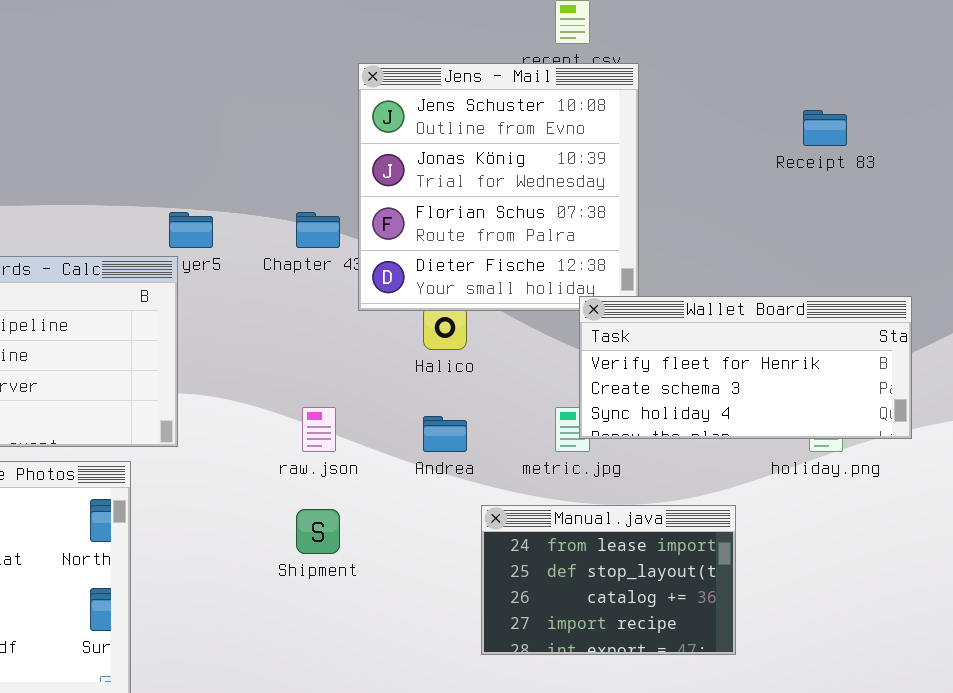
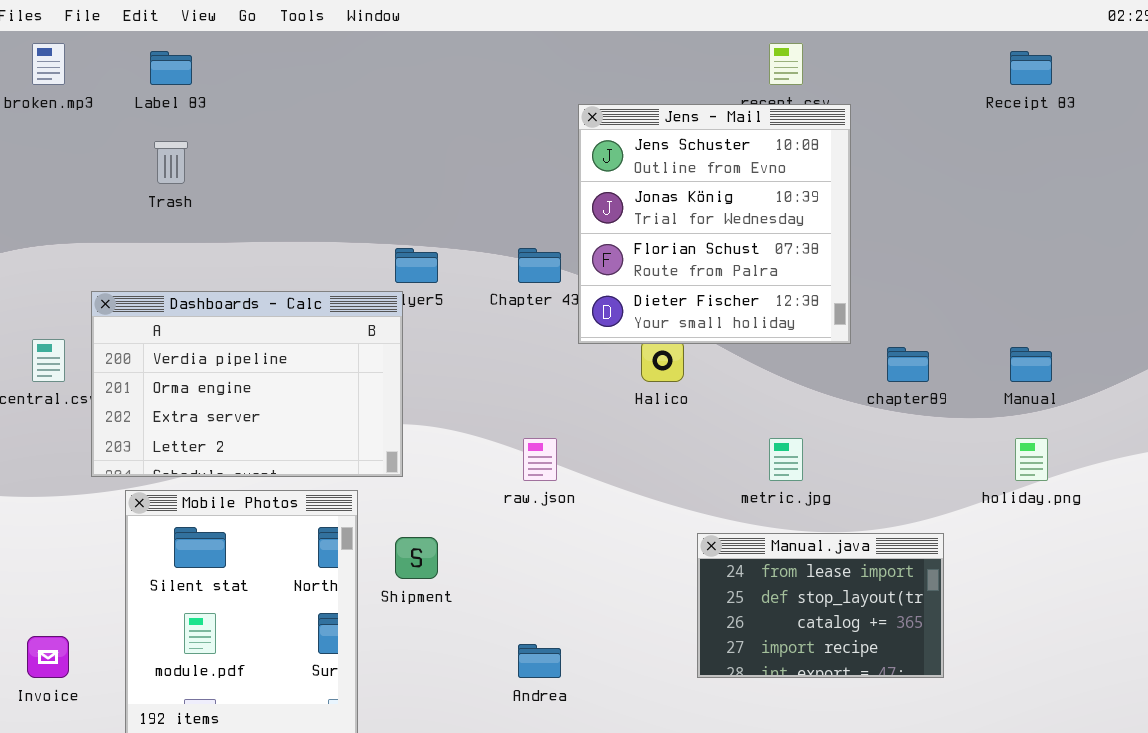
Receipt 83: [803,110,847,146] -> [1010,51,1052,85], moved
Wallet Board: [579,296,912,439] -> none, closed
Andrea: [423,416,467,452] -> [518,644,561,678], moved
Shipment: [296,509,340,554] -> [395,537,438,579], moved

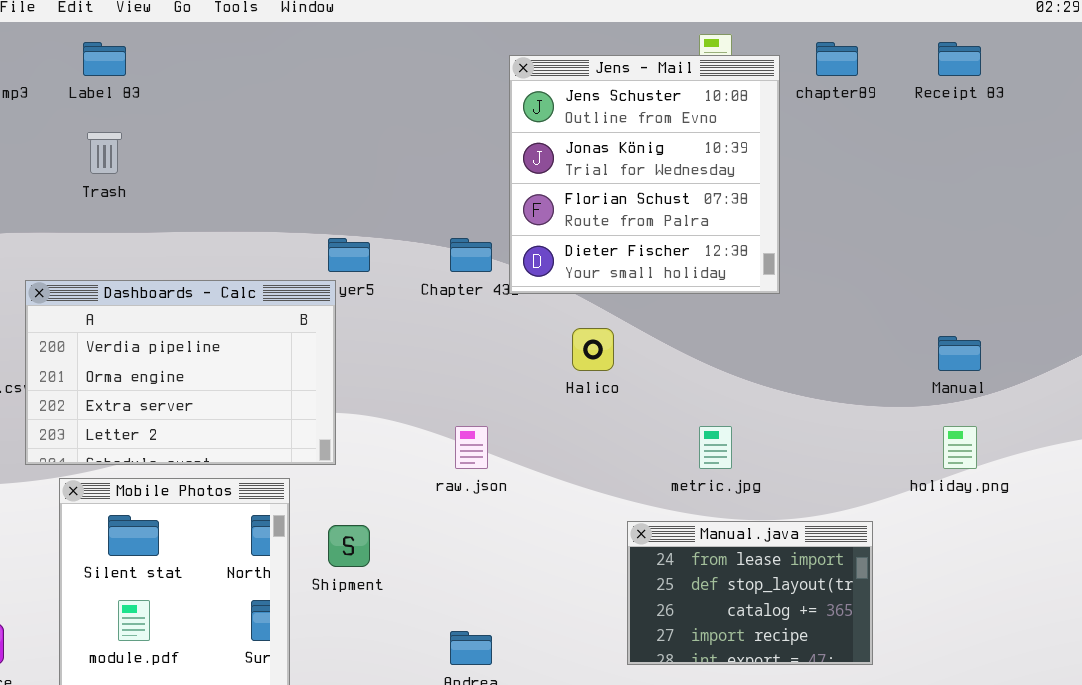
Jens - Mail: [578,104,851,344] -> [509,55,780,294], moved
chapter89: [887,347,929,382] -> [816,42,858,76], moved

